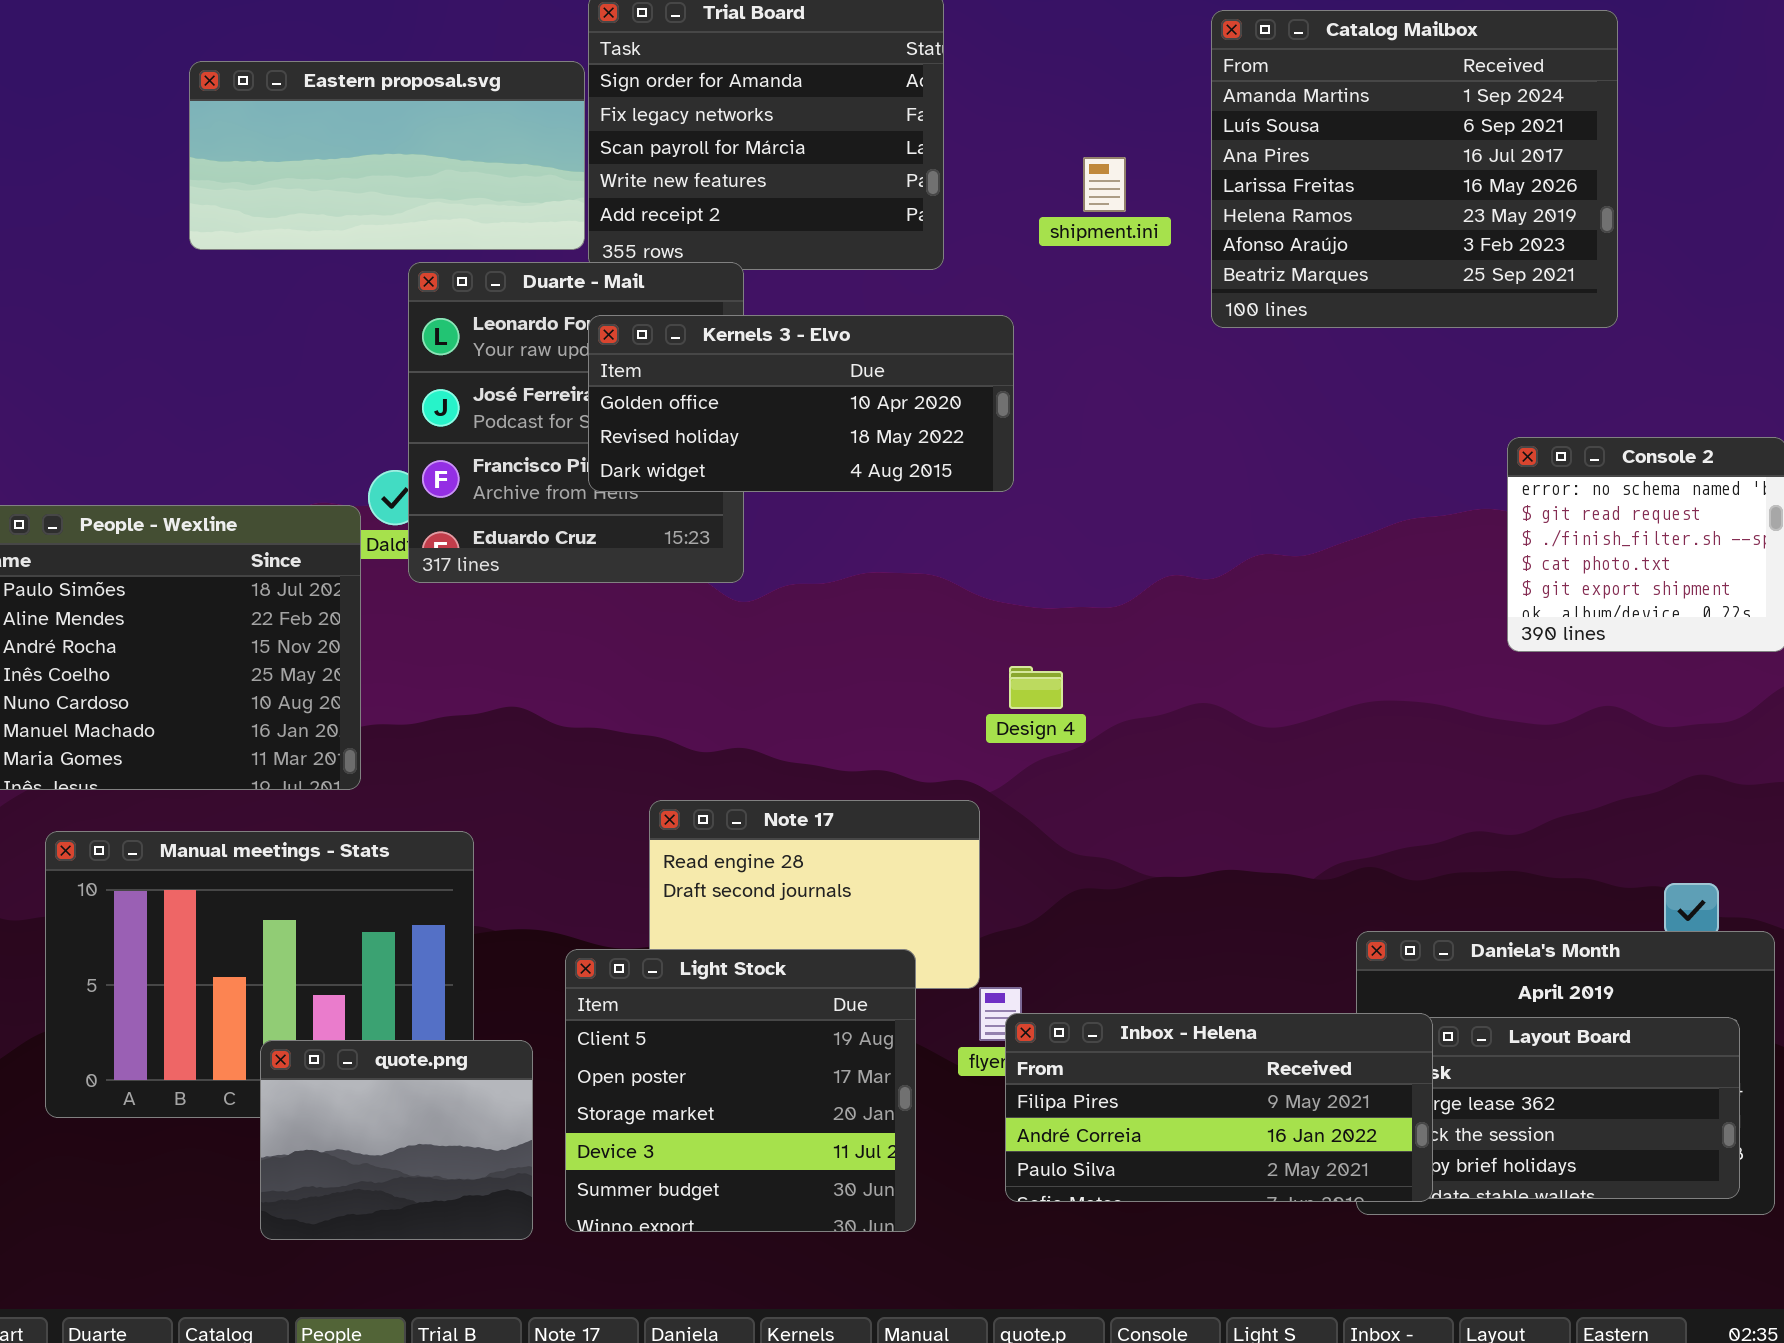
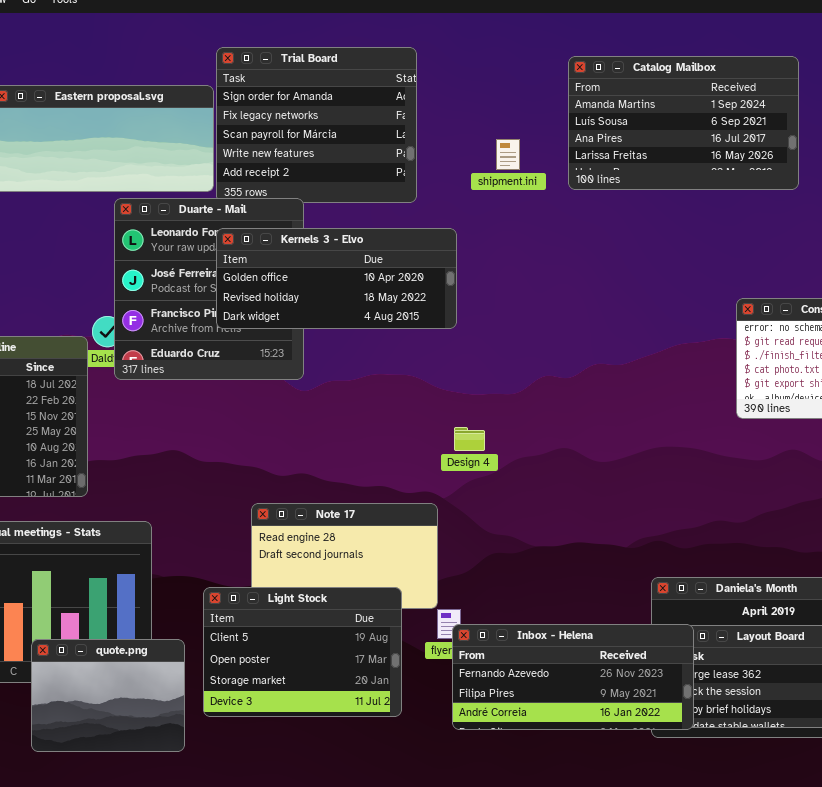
Catalog Mailbox: [1211,10,1618,328] -> [568,56,799,190], resized
Light Stock: [565,949,916,1232] -> [203,587,402,717], resized
Inbox - Helena: [1005,1013,1433,1202] -> [452,624,694,730], scrolled up 1 row

